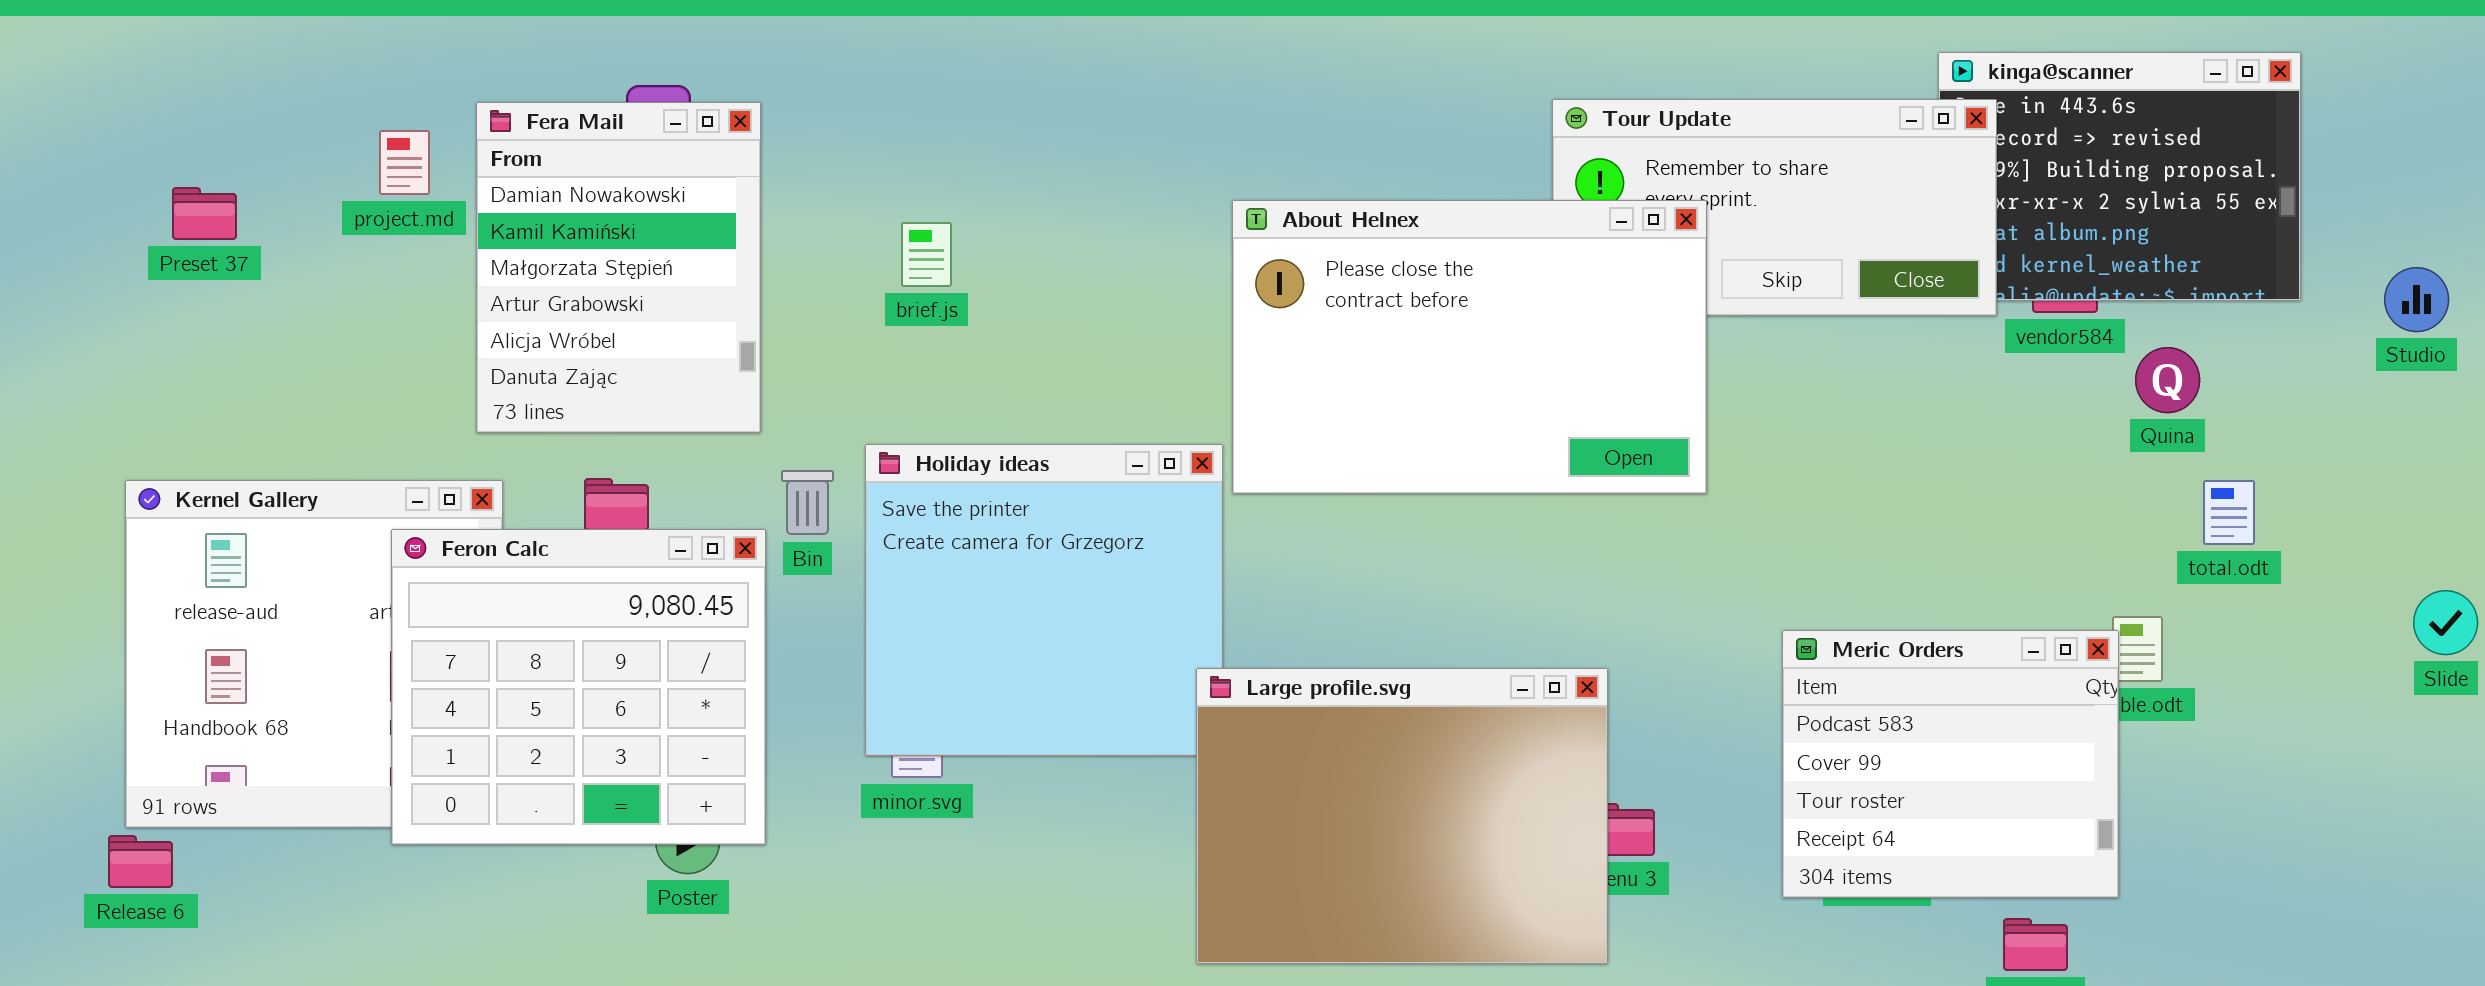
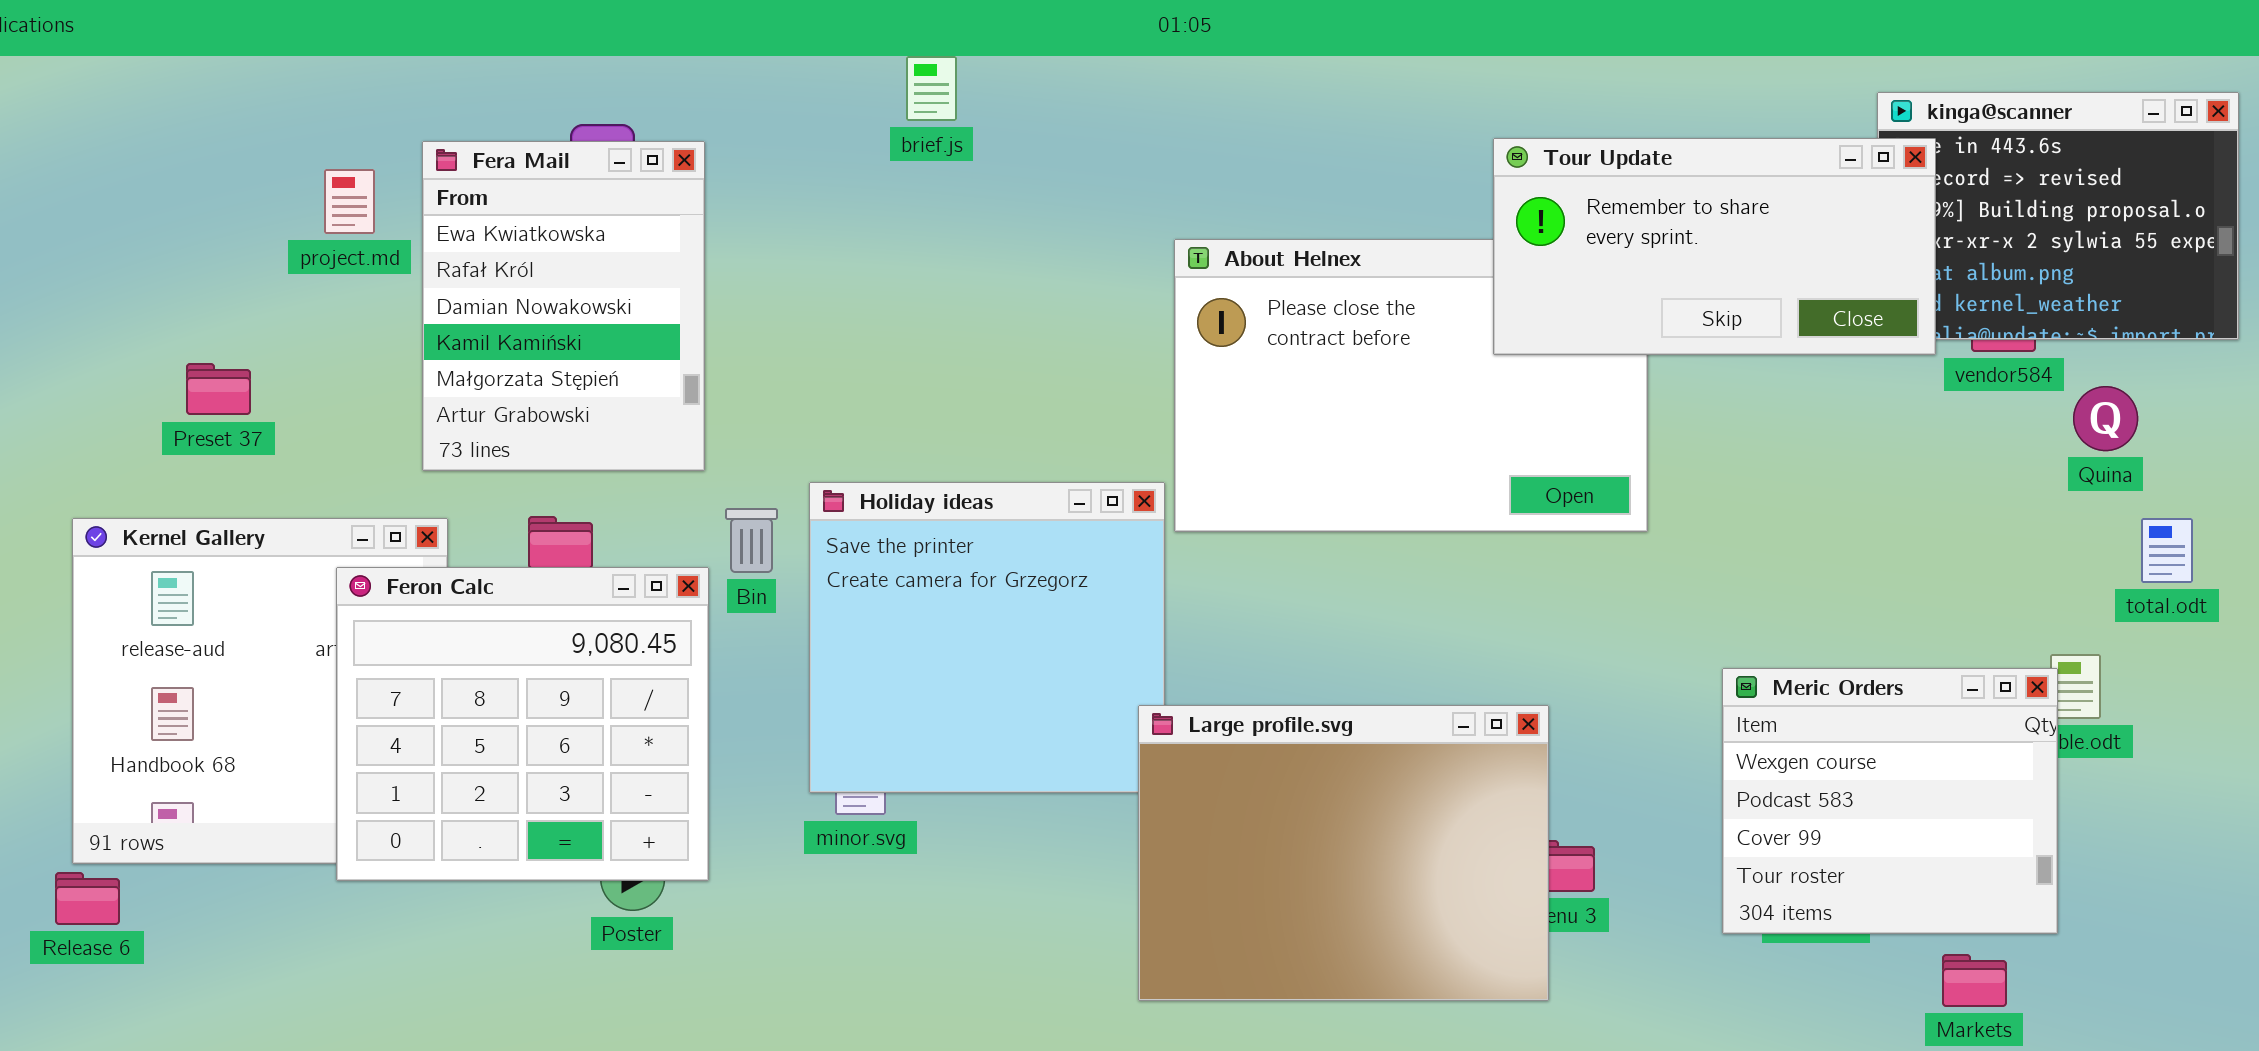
Tour Update: [1552,99,1997,316] -> [1493,138,1936,355], raised
Fera Mail: [476,102,761,433] -> [422,141,705,471], scrolled up 2 rows
Preset 37: [172,187,237,240] -> [186,363,251,415], moved
brief.js: [901,222,952,287] -> [906,56,957,121], moved
Meric Orders: [1782,630,2119,898] -> [1722,668,2058,934], scrolled up 1 row

